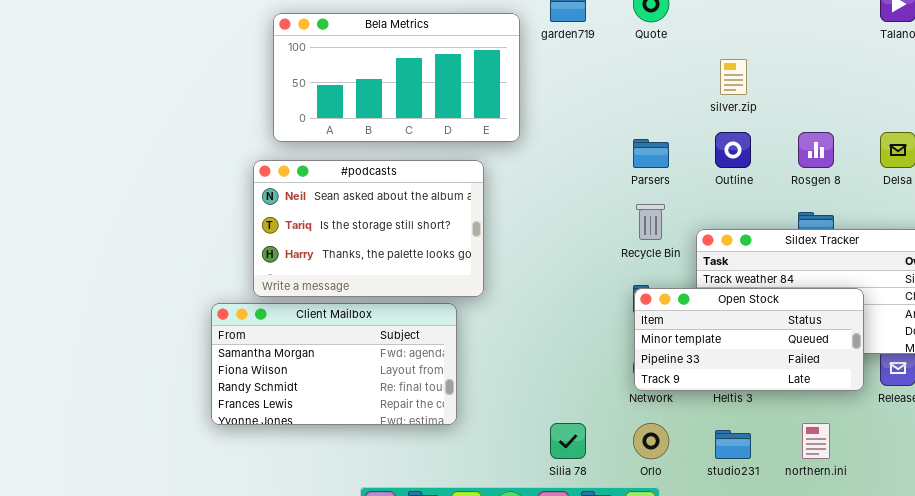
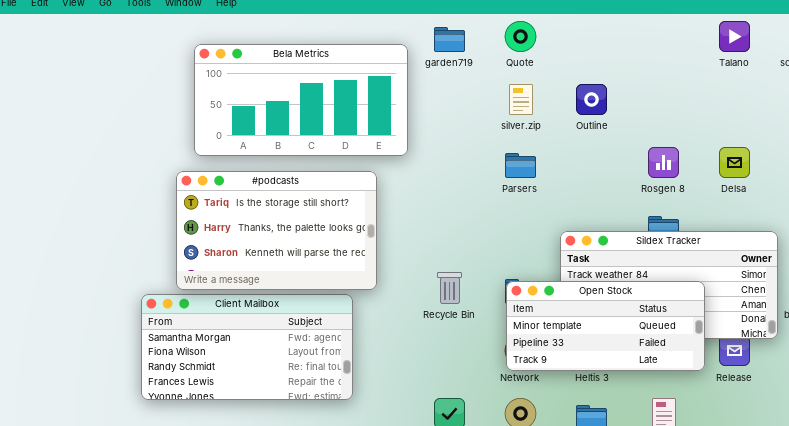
silver.zip: [720,59,747,95] -> [509,84,533,115], moved
Outline: [715,132,751,168] -> [576,84,607,115], moved
#podcasts: [253,160,484,297] -> [176,171,377,290], scrolled down 1 row
Recycle Bin: [636,204,665,240] -> [437,272,462,304], moved

